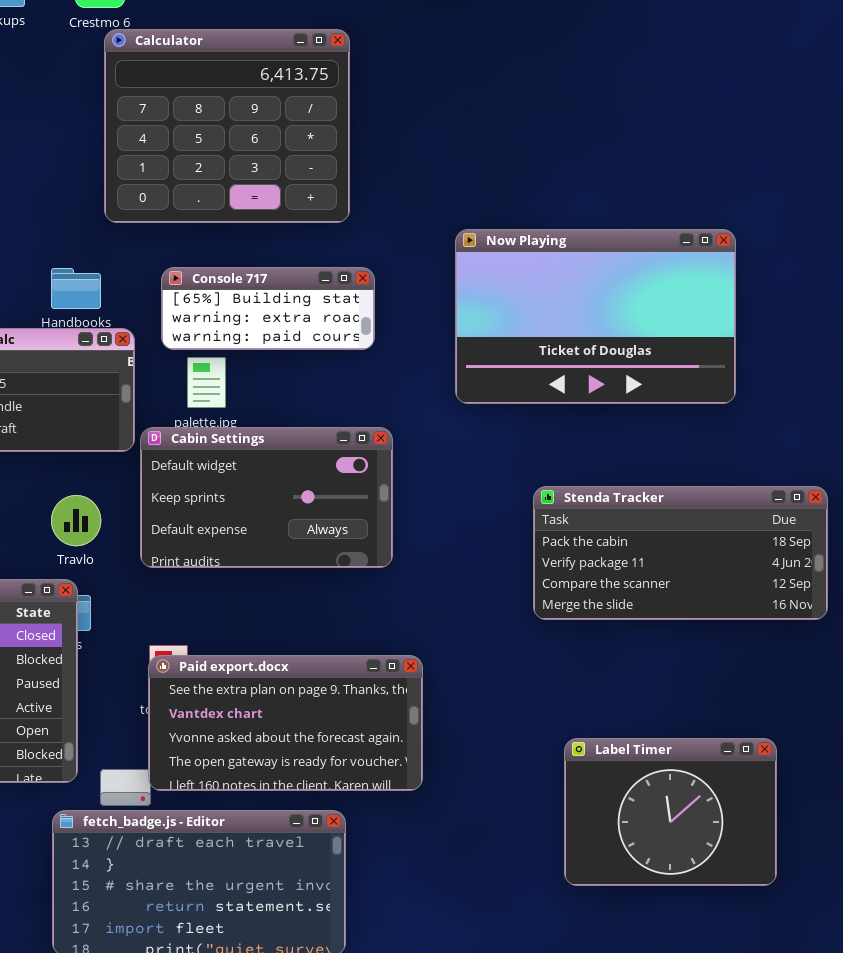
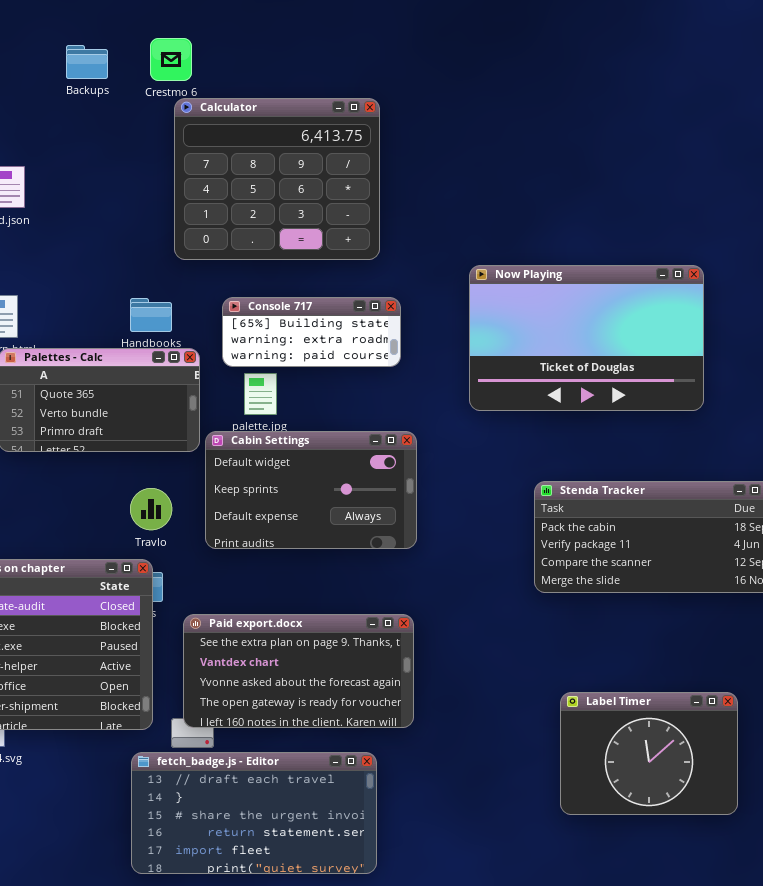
Paid export.docx: [148,655,423,791] -> [183,614,414,728], moved

